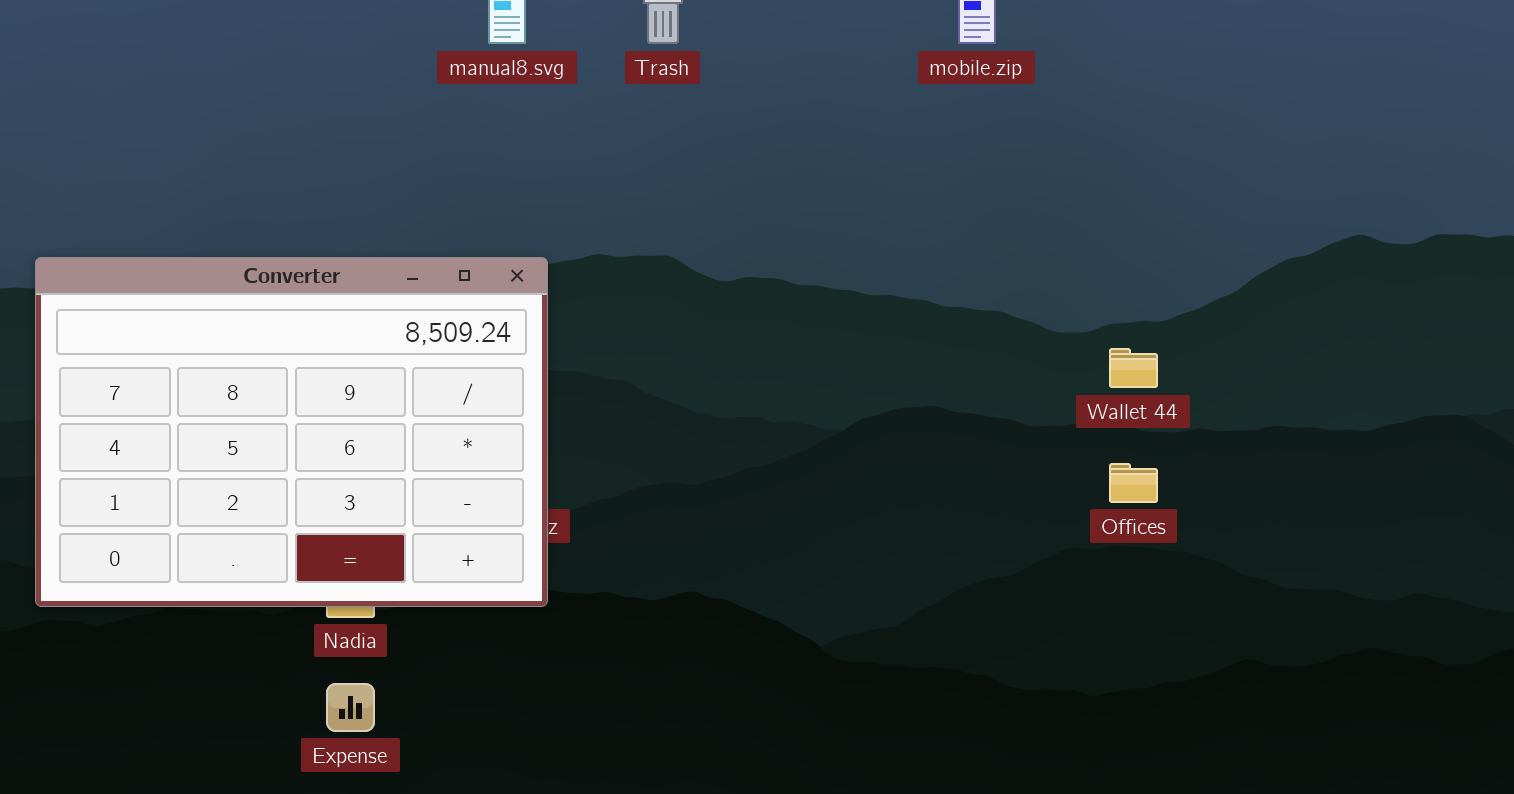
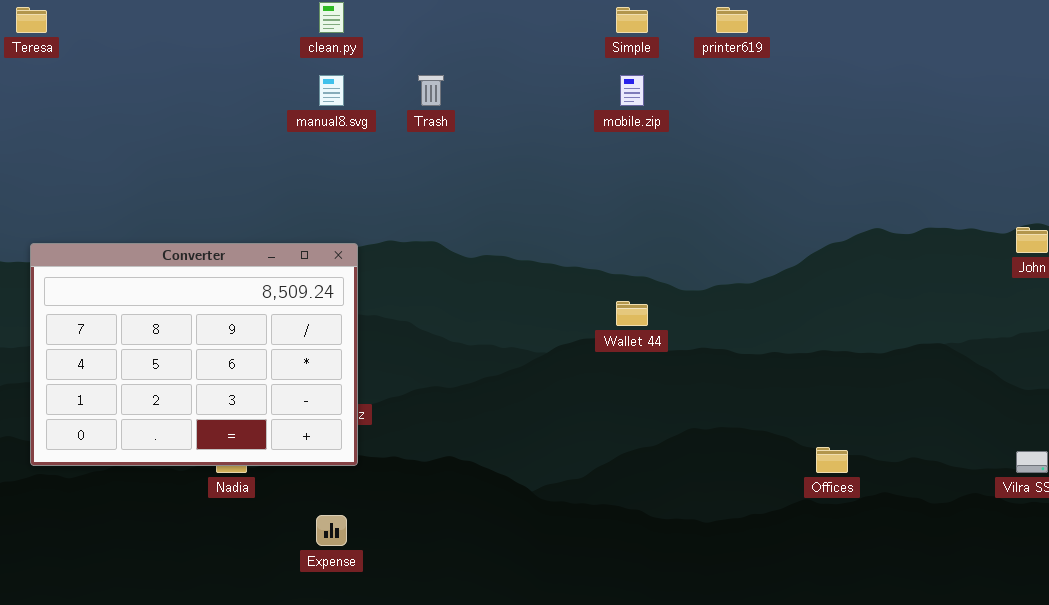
Wallet 44: [1109,348,1158,388] -> [616,301,648,326], moved
Offices: [1109,463,1158,503] -> [816,447,848,473], moved
Expense: [326,683,375,732] -> [316,515,347,546], moved

